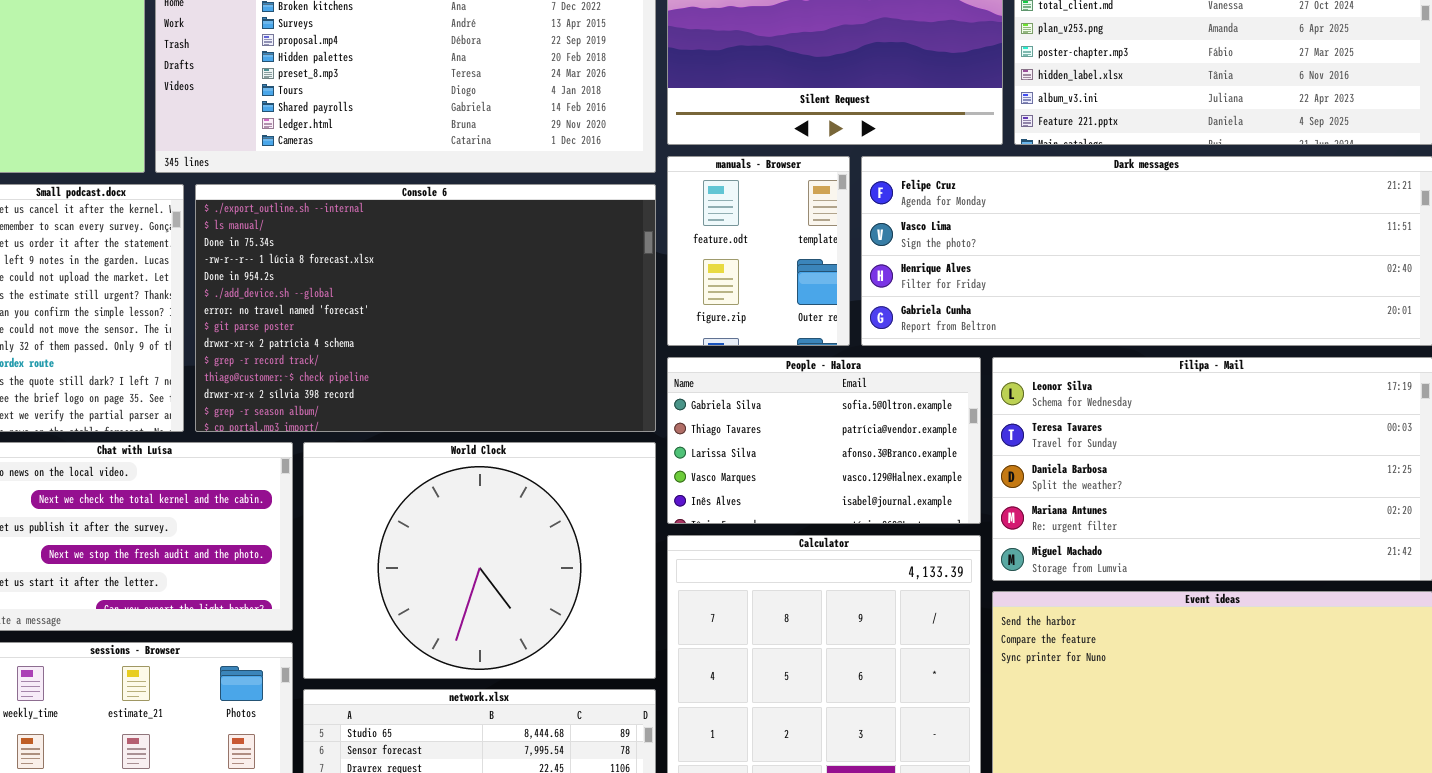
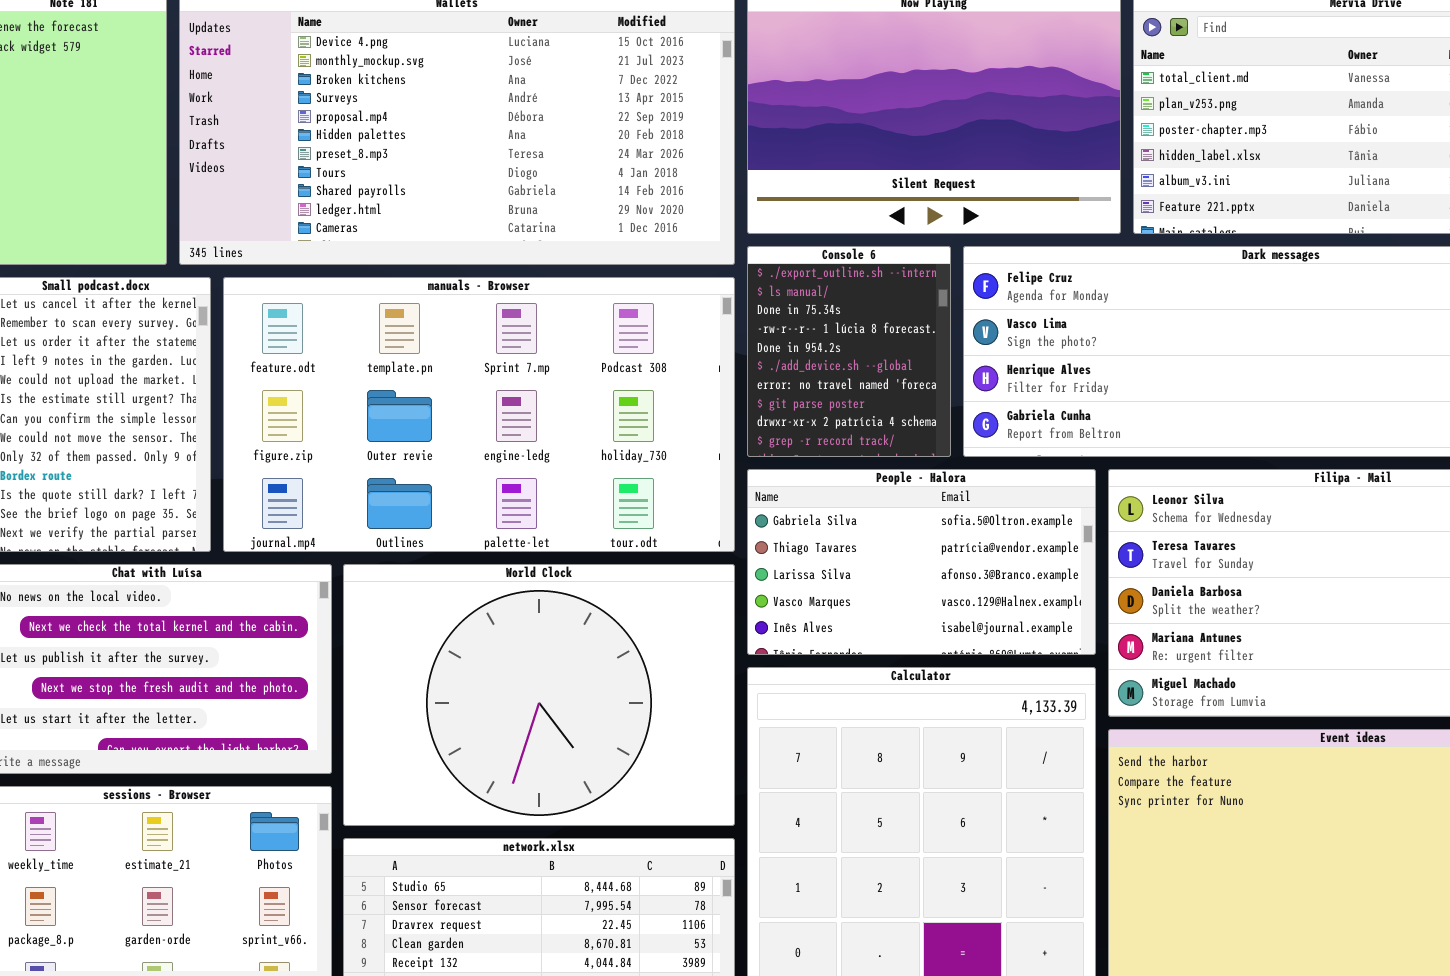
manuals - Browser: [667,156,850,346] -> [223,277,735,552], moved, resized
Console 6: [195,184,656,432] -> [747,246,951,457], moved, resized

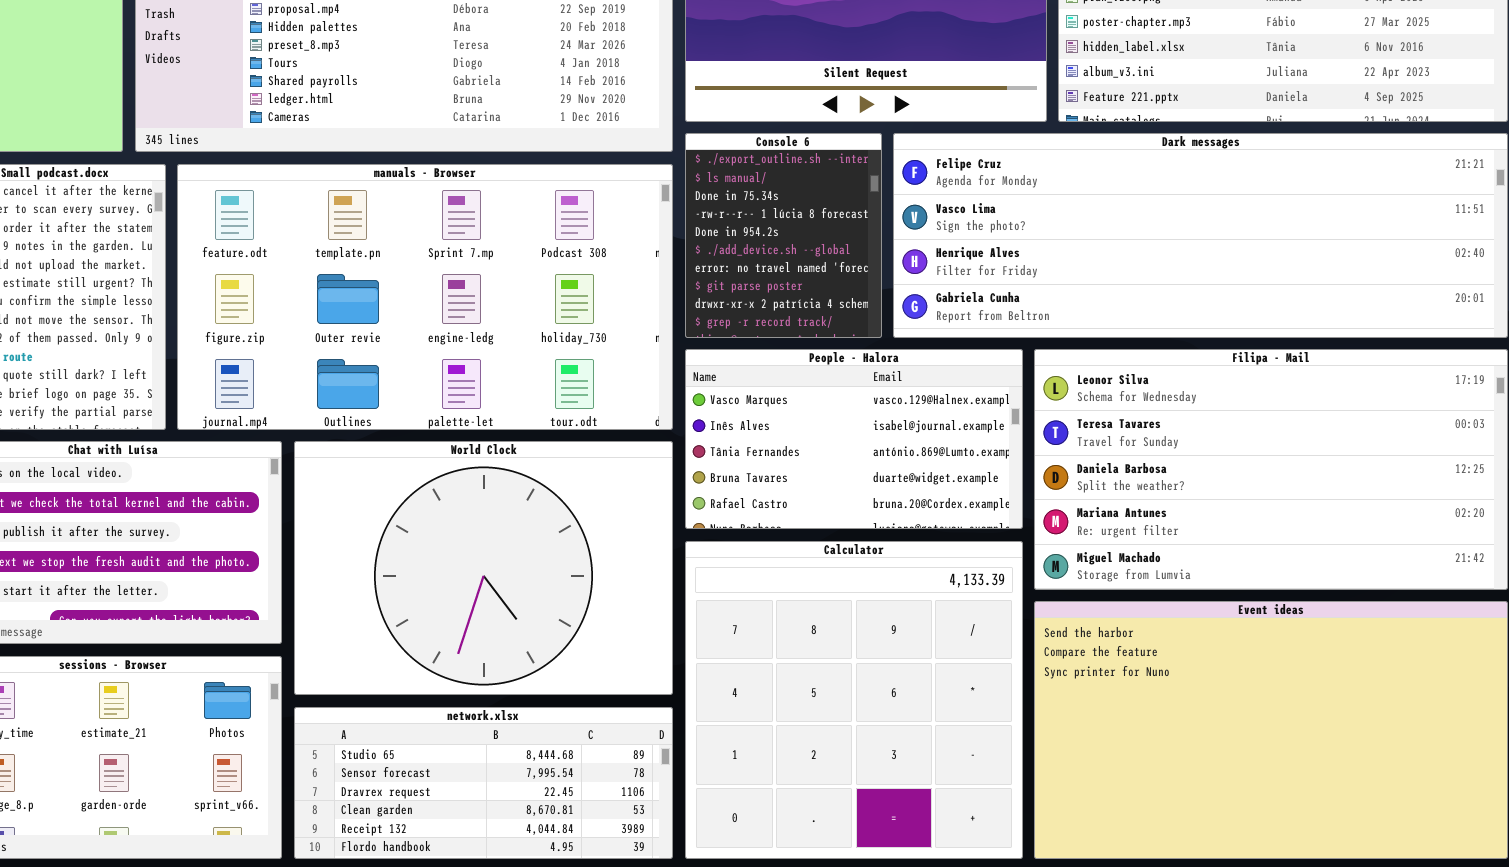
People - Halora: [747,469,1096,655] -> [685,349,1023,529], scrolled down 3 rows

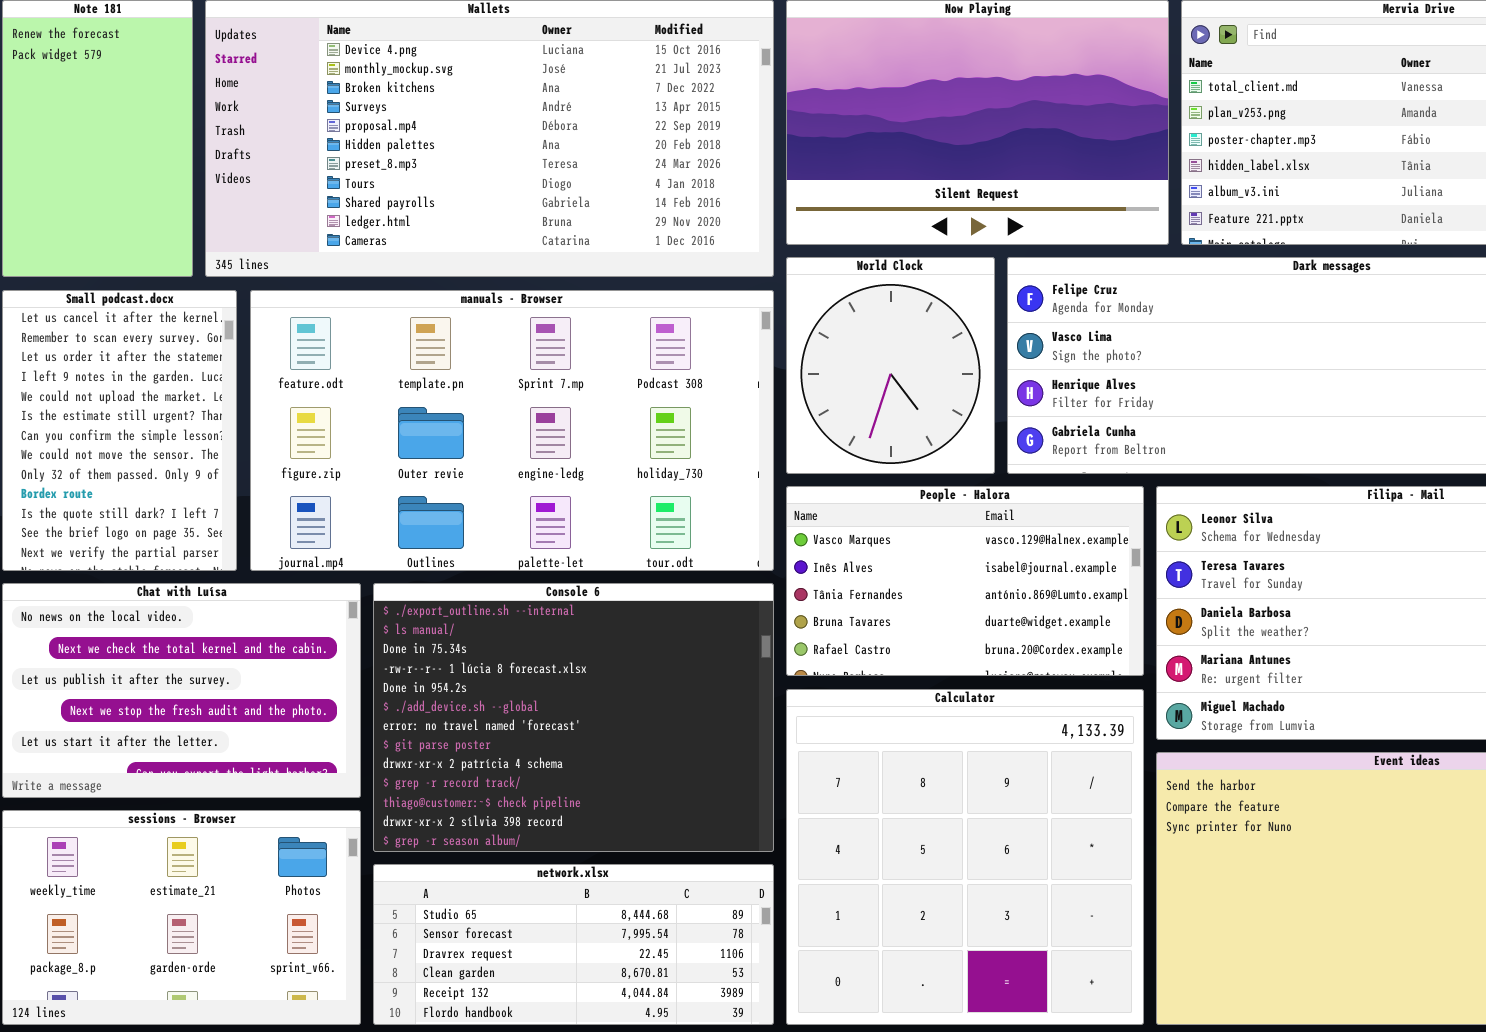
Console 6: [685,133,882,338] -> [373,583,774,852], moved, resized
World Clock: [294,441,673,695] -> [786,257,995,474], moved, resized

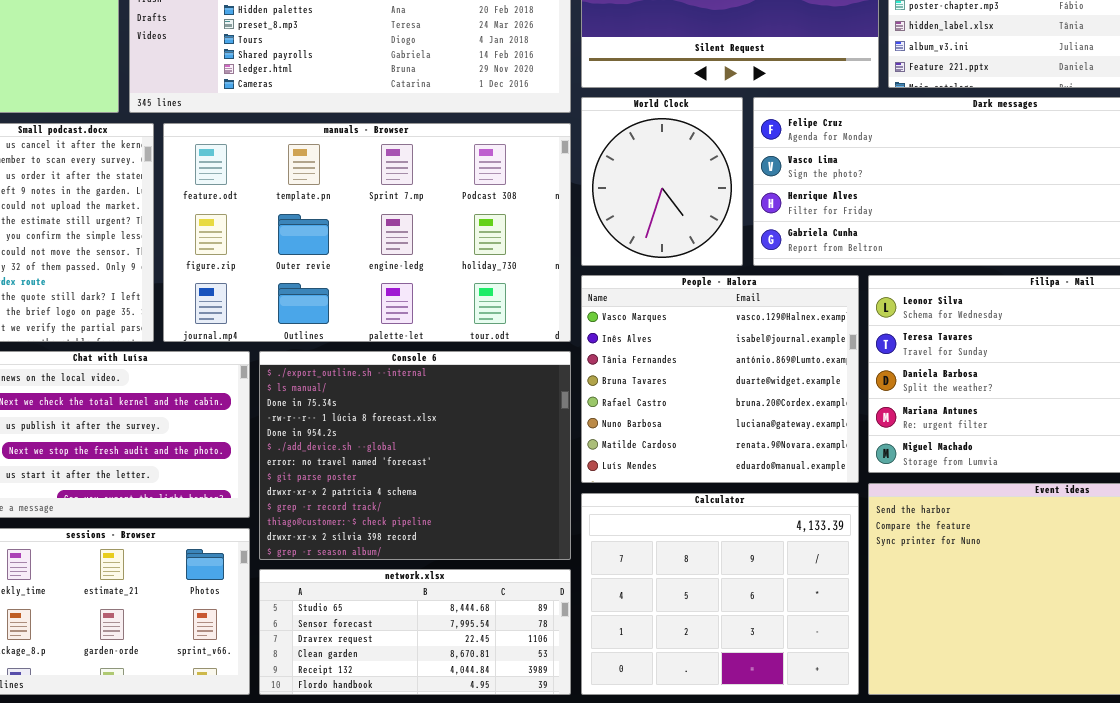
People - Halora: [786,486,1144,676] -> [581,275,859,483], resized
Calculator: [786,689,1144,1025] -> [581,493,859,695], resized

